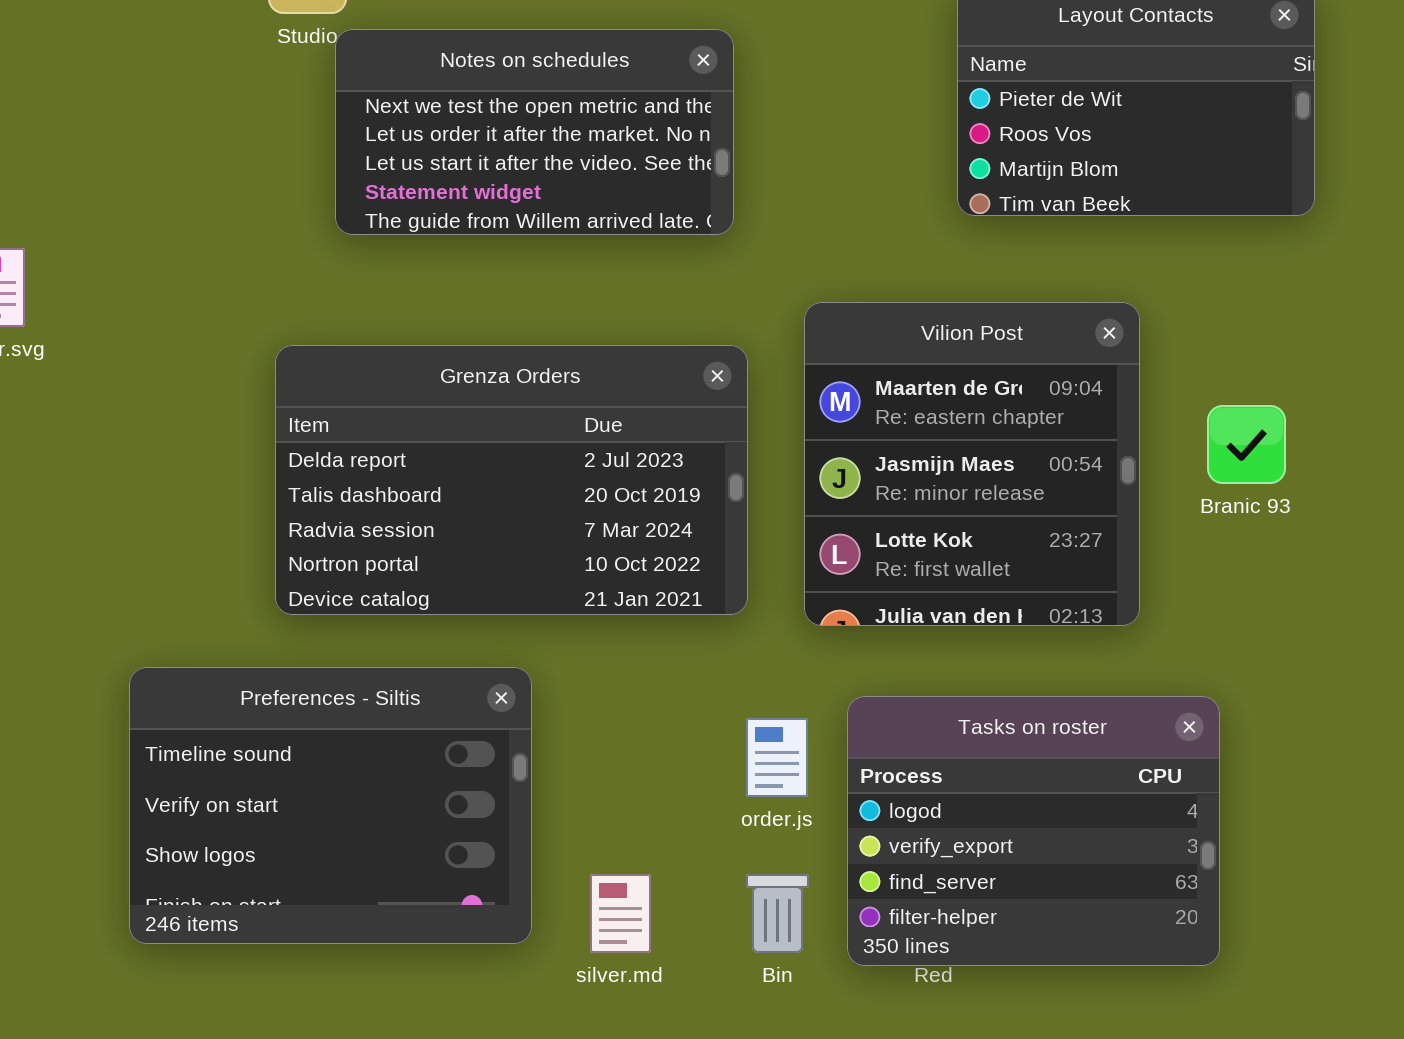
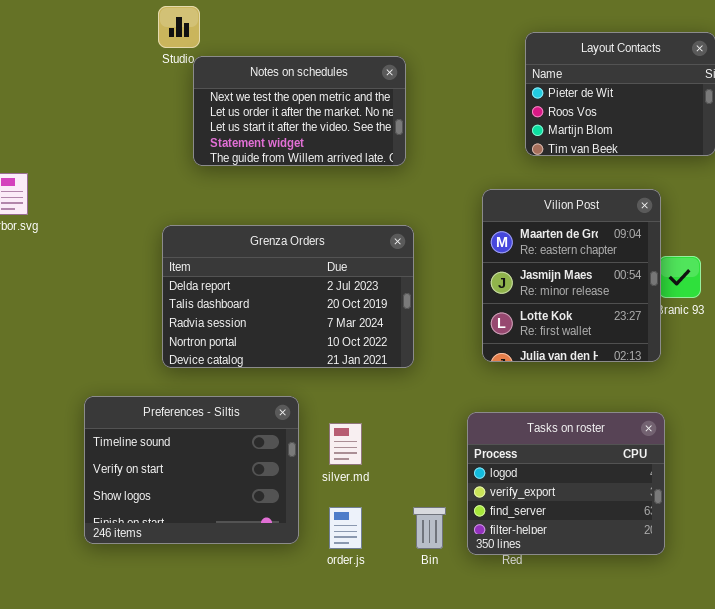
Vilion Post: [804,302,1140,626] -> [482,189,661,362], moved
order.js: [746,718,808,797] -> [329,507,362,549], moved
silver.md: [590,874,651,953] -> [329,423,362,465], moved

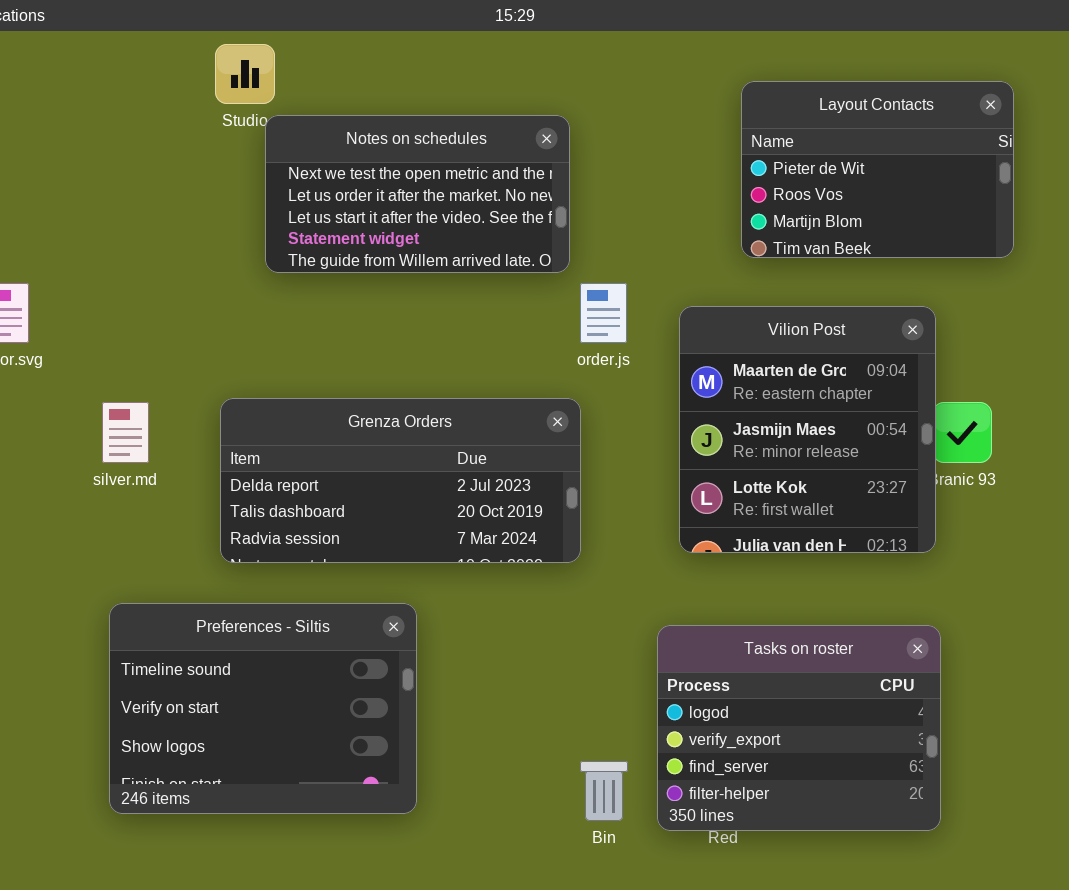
Grenza Orders: [162,225,414,368] -> [220,398,581,563], resized
silver.md: [329,423,362,465] -> [102,402,149,463], moved
order.js: [329,507,362,549] -> [580,283,627,343], moved

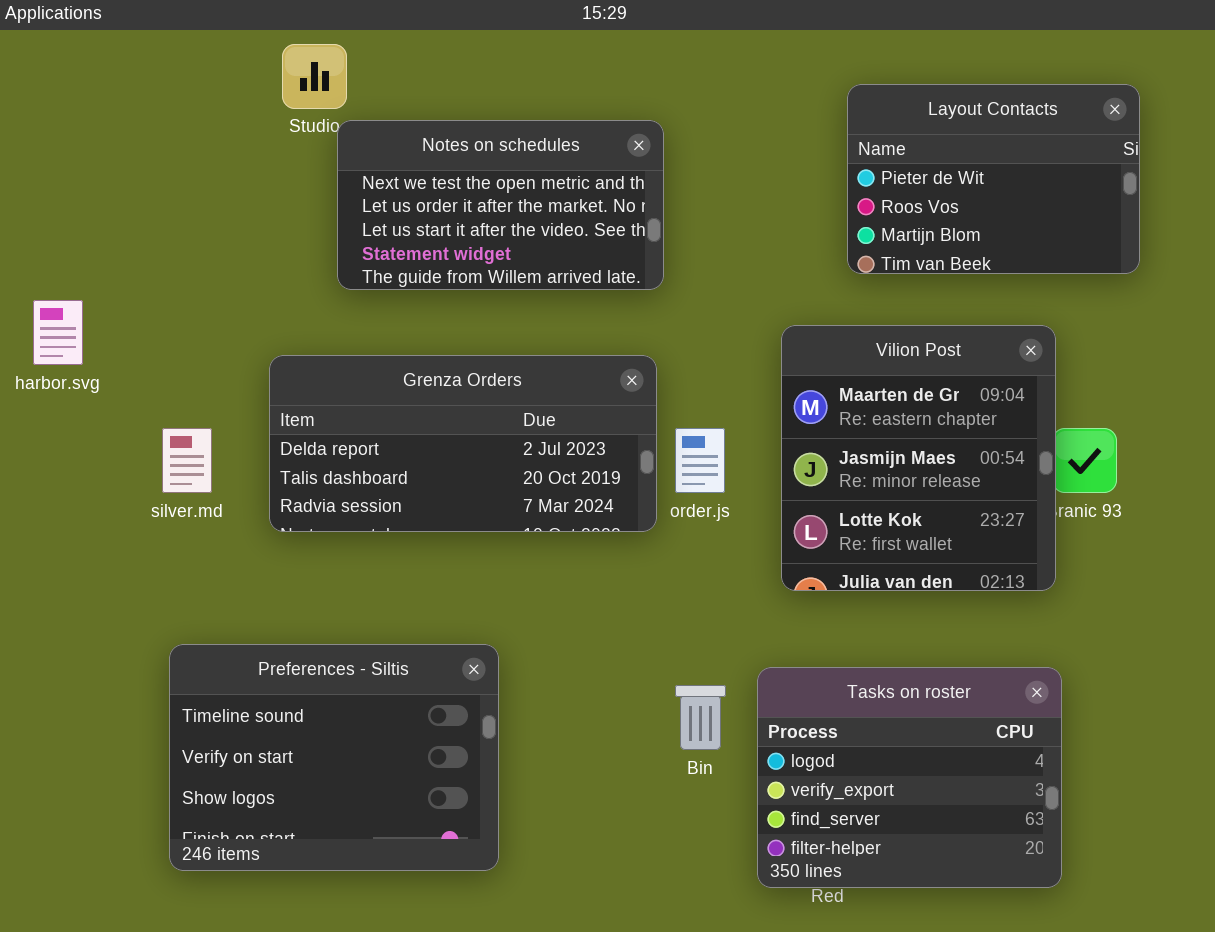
order.js: [580,283,627,343] -> [675,428,725,493], moved
Grenza Orders: [220,398,581,563] -> [269,355,657,532], moved
Bin: [580,761,628,821] -> [675,685,726,750], moved

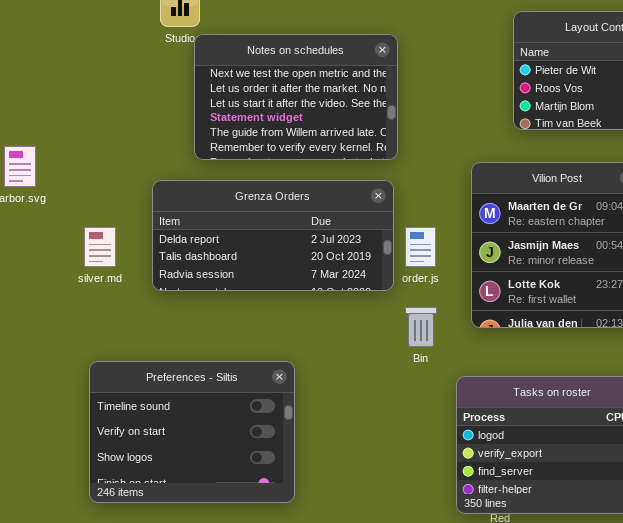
Notes on schedules: [337,120,664,290] -> [194,34,398,160], resized
Bin: [675,685,726,750] -> [405,307,437,347], moved

